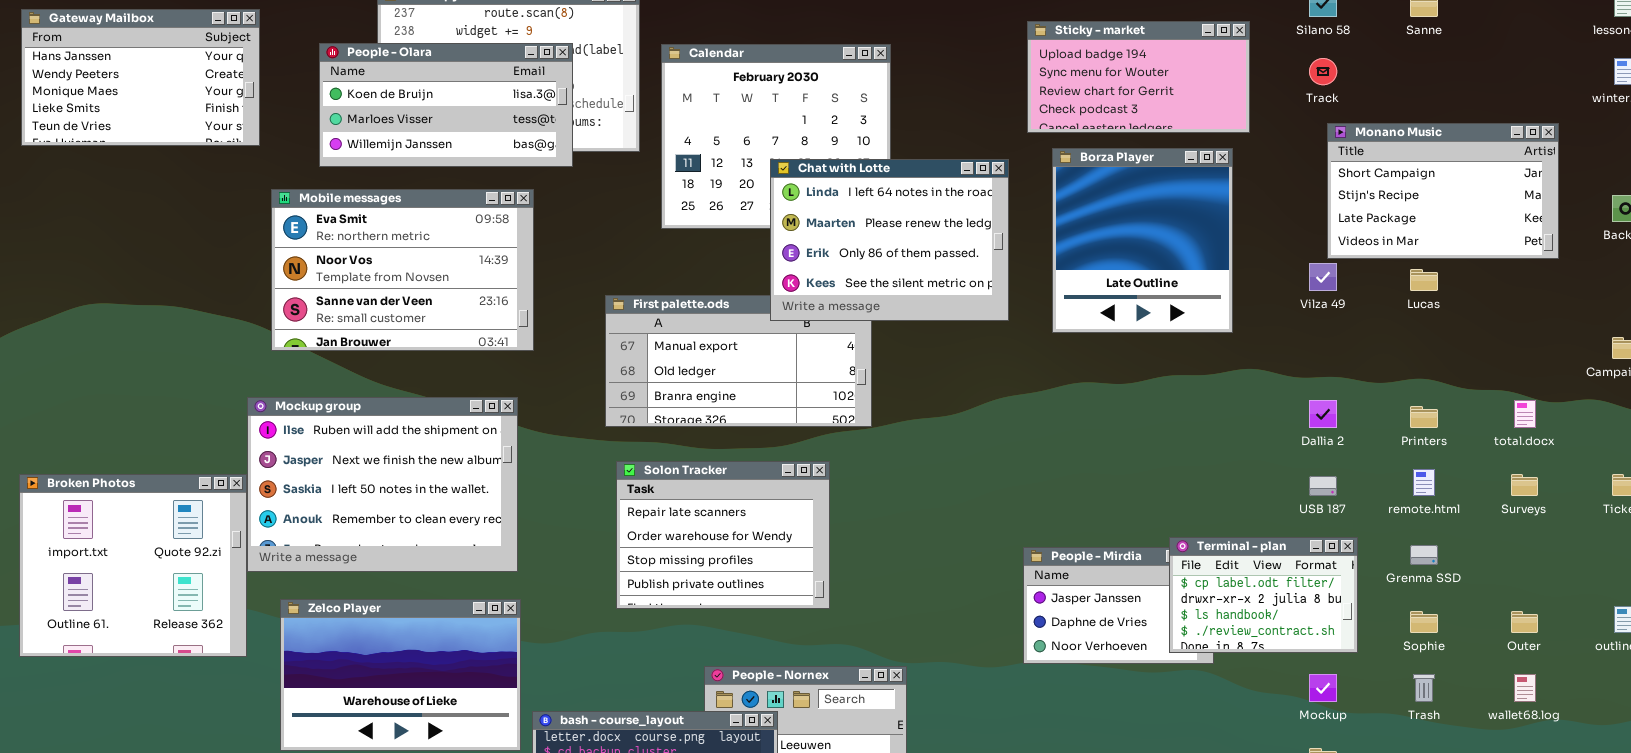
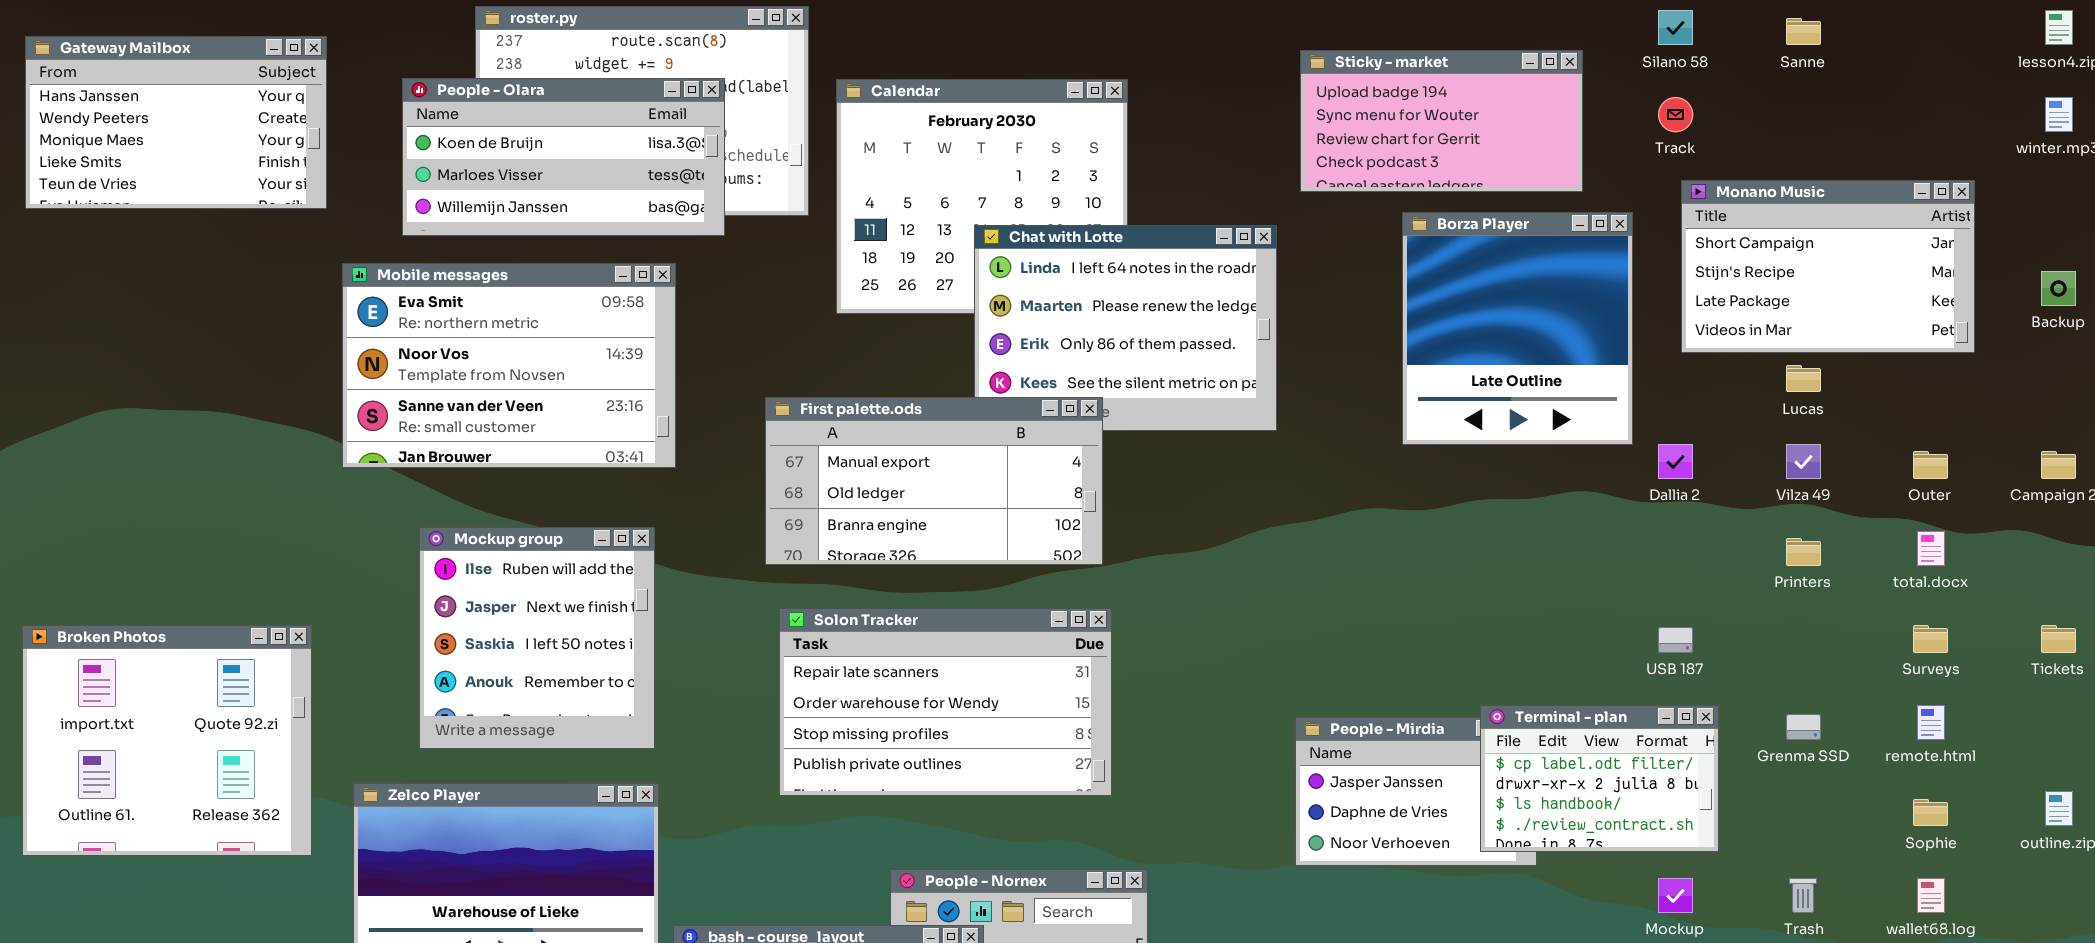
Borza Player: [1052,148,1233,333] -> [1402,212,1633,445], moved
Vilza 49: [1309,263,1337,291] -> [1786,444,1821,479], moved
First palette.ods: [605,295,872,427] -> [765,397,1103,565], raised
Mockup group: [247,397,518,572] -> [419,527,655,749], resized
Dallia 2: [1309,400,1337,428] -> [1658,444,1693,479], moved
Solon Tracker: [616,461,830,609] -> [779,608,1112,796], resized
remote.html: [1413,469,1435,496] -> [1917,705,1945,740], moved
Sophie: [1410,611,1438,633] -> [1913,799,1948,826], moved
Outer: [1511,611,1538,633] -> [1913,451,1948,479], moved

